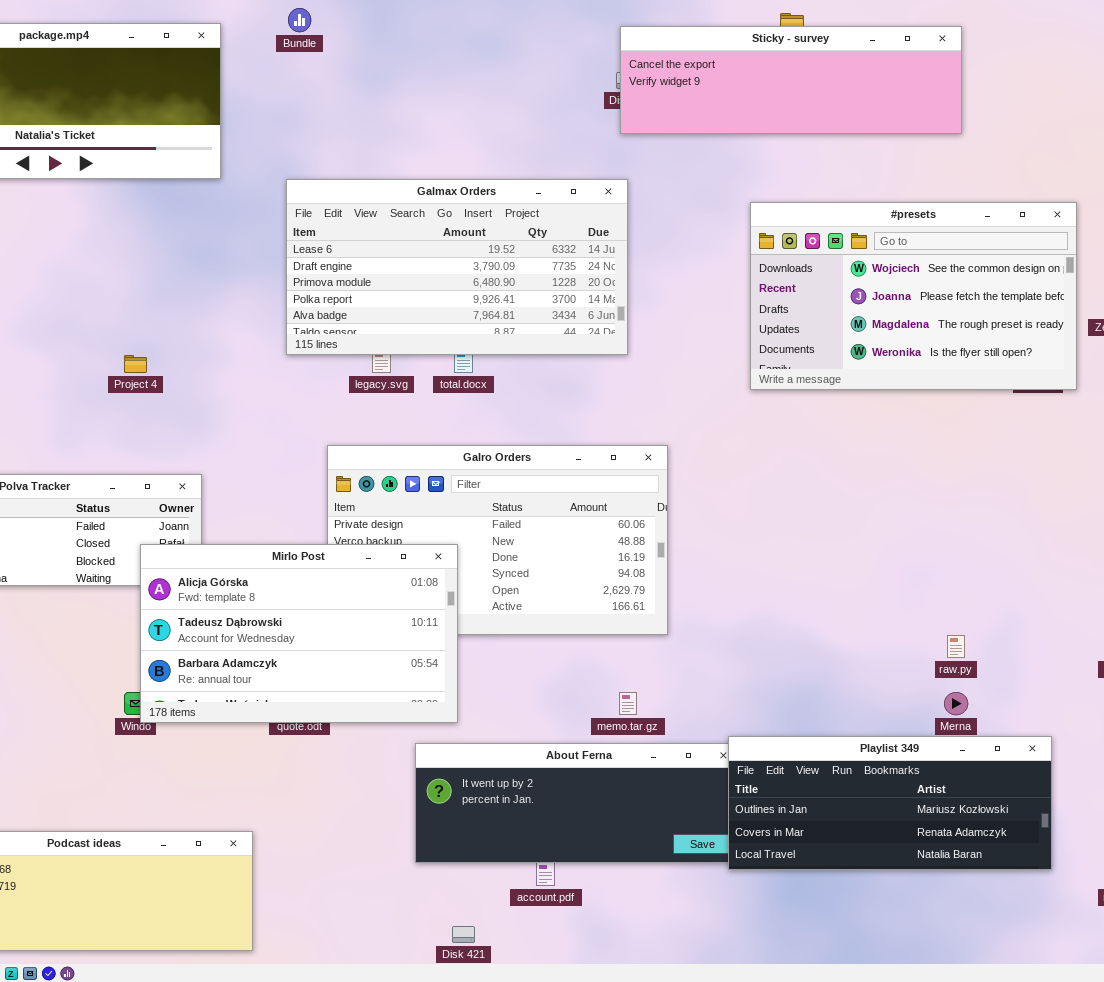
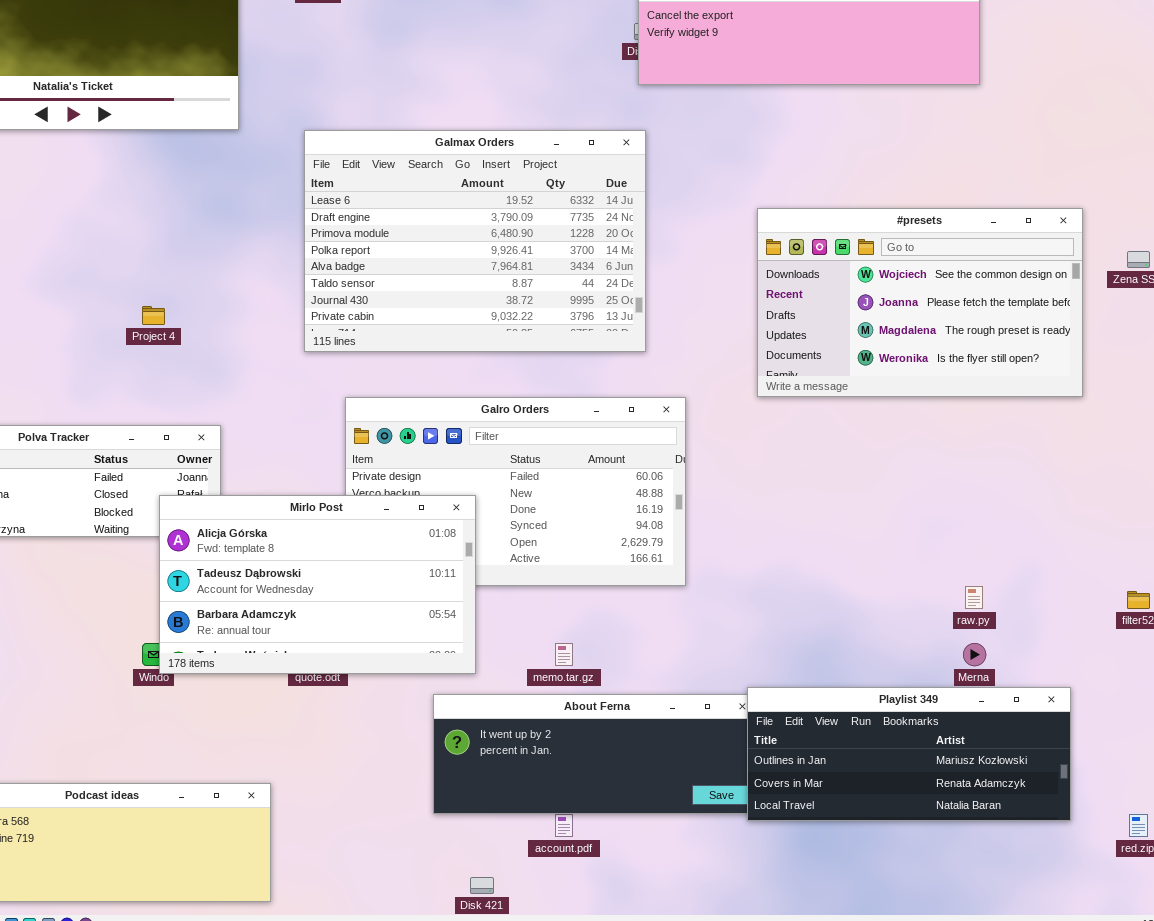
Galmax Orders: [286,179,628,355] -> [304,130,646,352], resized
#presets: [750,202,1077,390] -> [757,208,1083,397], moved
memo.tar.gz: [619,692,637,715] -> [555,643,573,666], moved

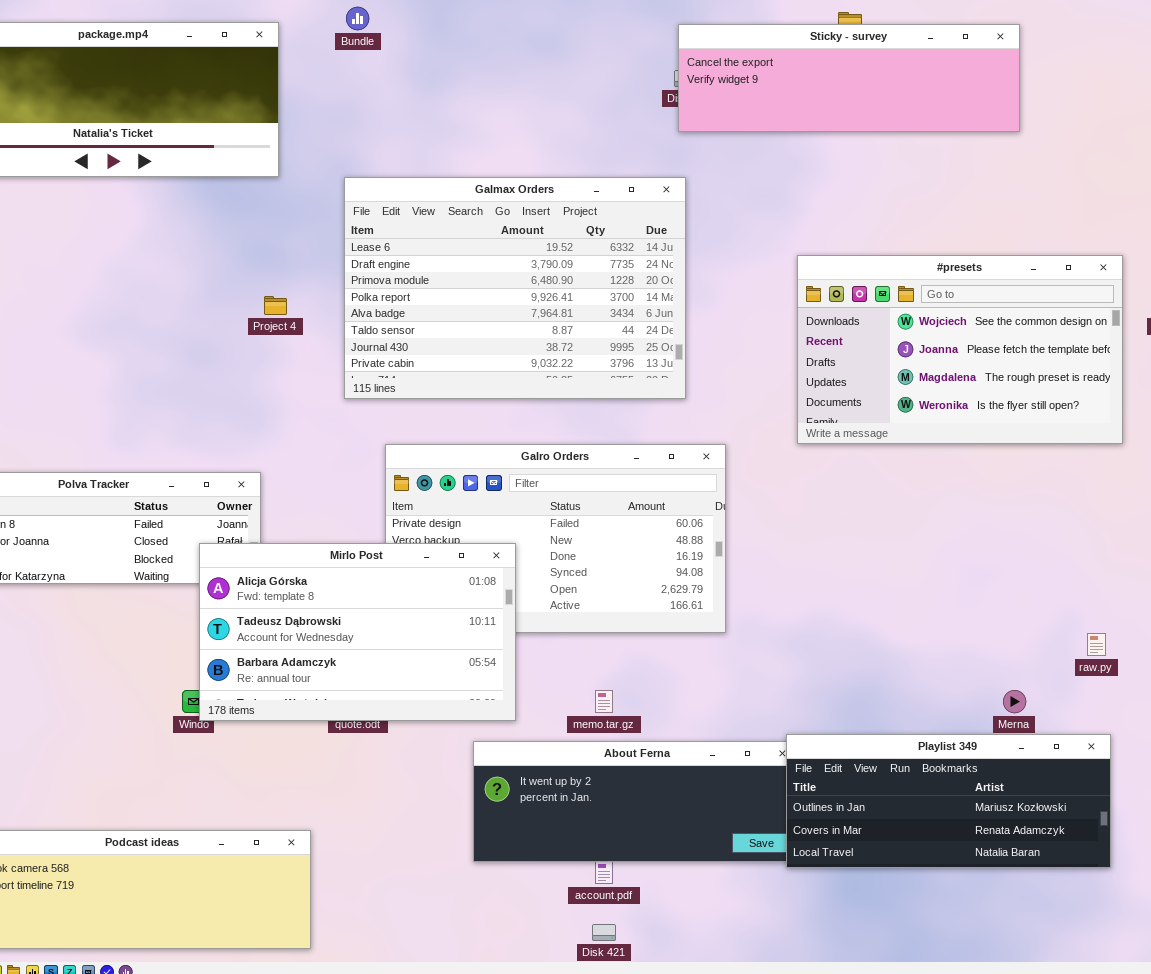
Project 4: [142,306,165,325] -> [264,296,287,315], moved
raw.py: [965,586,983,609] -> [1087,633,1106,656], moved
Disk 421: [470,877,494,894] -> [592,924,616,941], moved

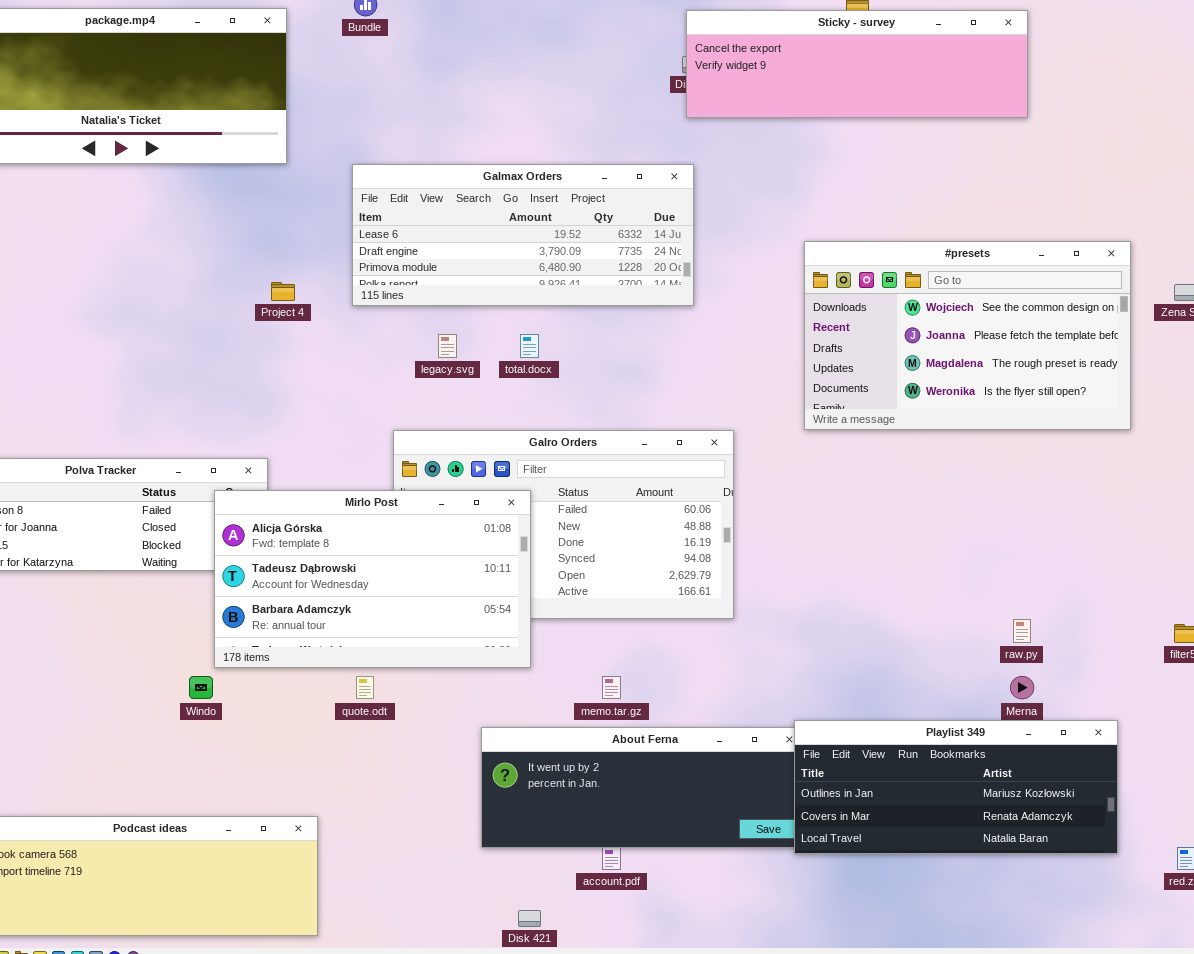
Galmax Orders: [344,177,686,399] -> [352,164,694,306], resized
Mirlo Post: [199,543,516,721] -> [214,490,531,668], moved
raw.py: [1087,633,1106,656] -> [1013,619,1031,643], moved
Disk 421: [592,924,616,941] -> [518,910,541,927], moved

